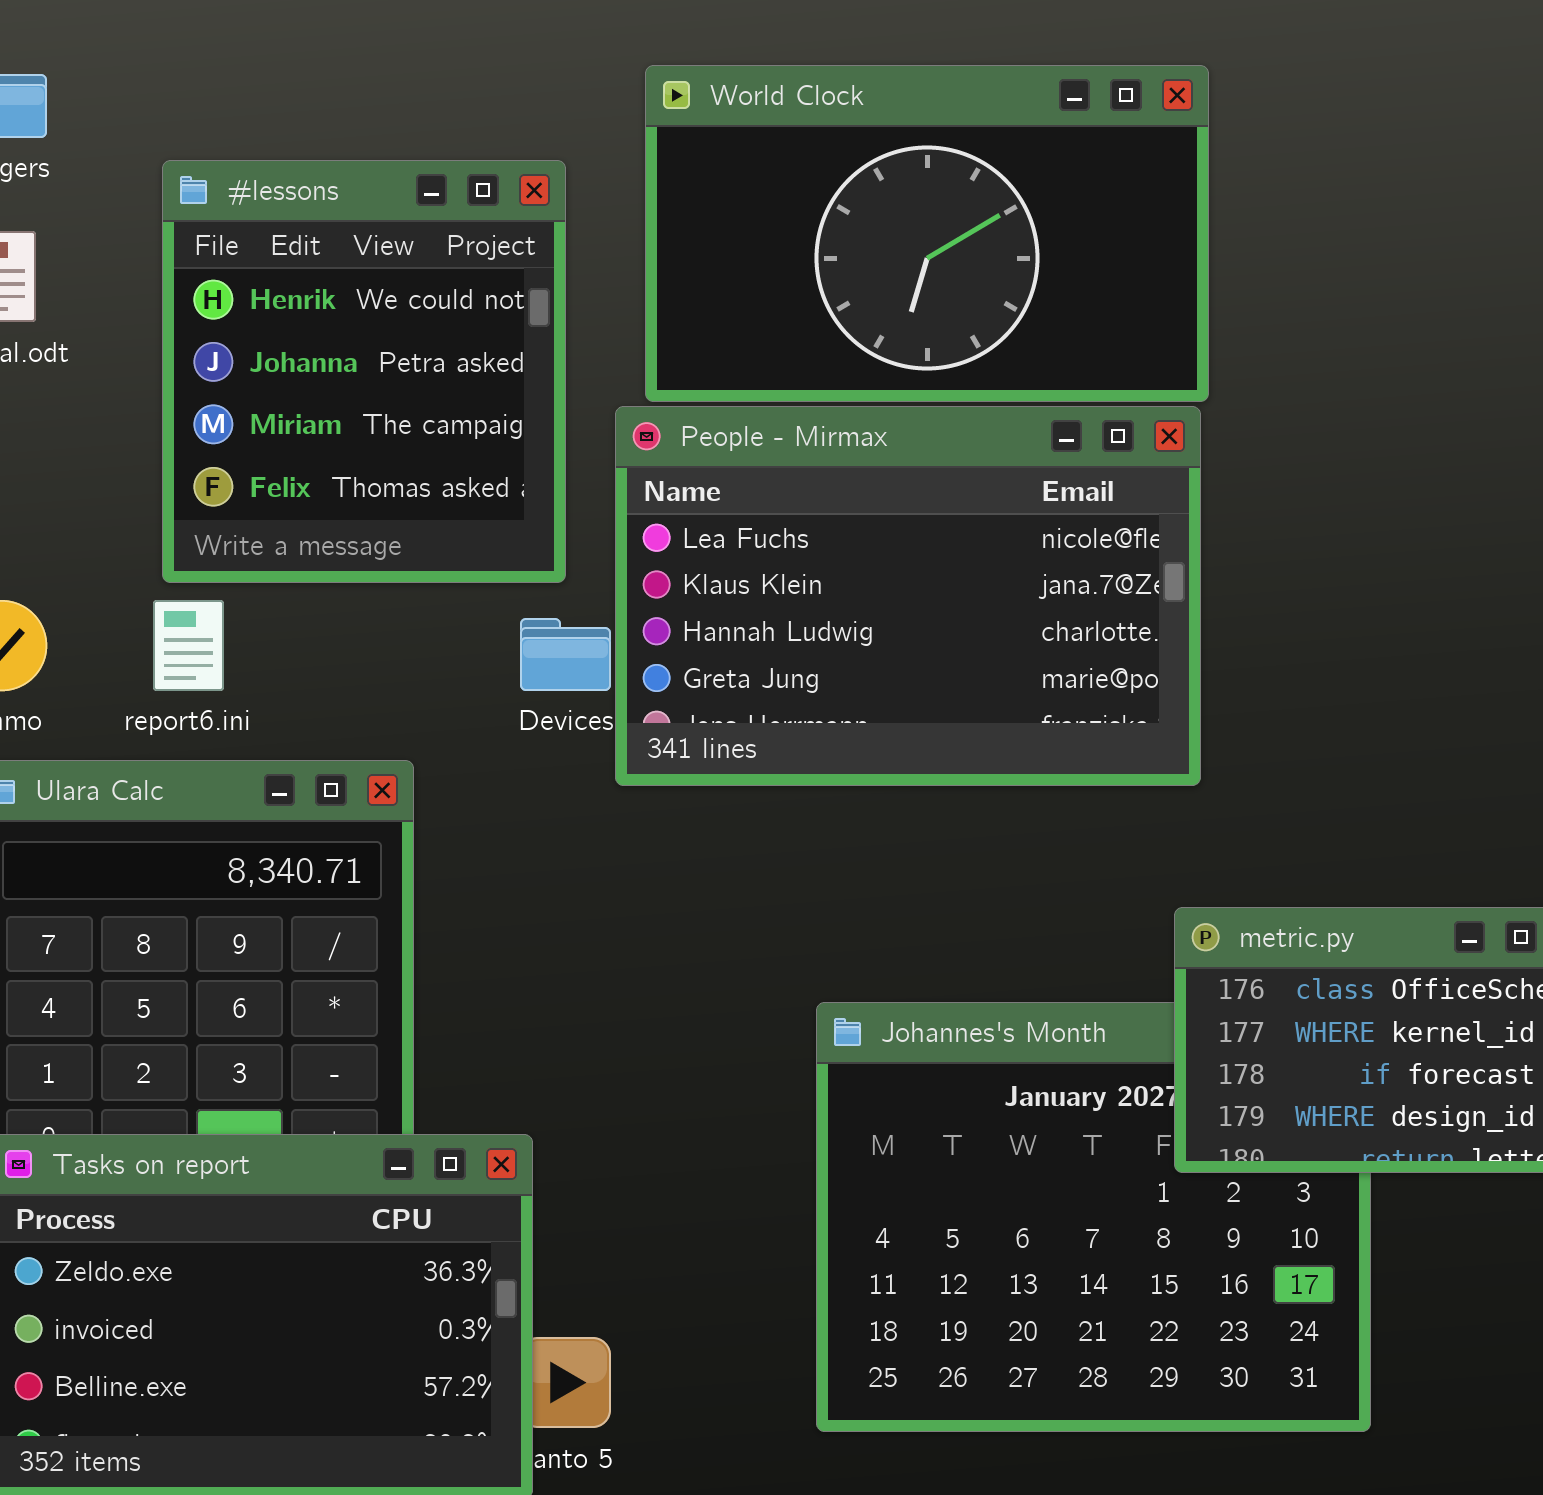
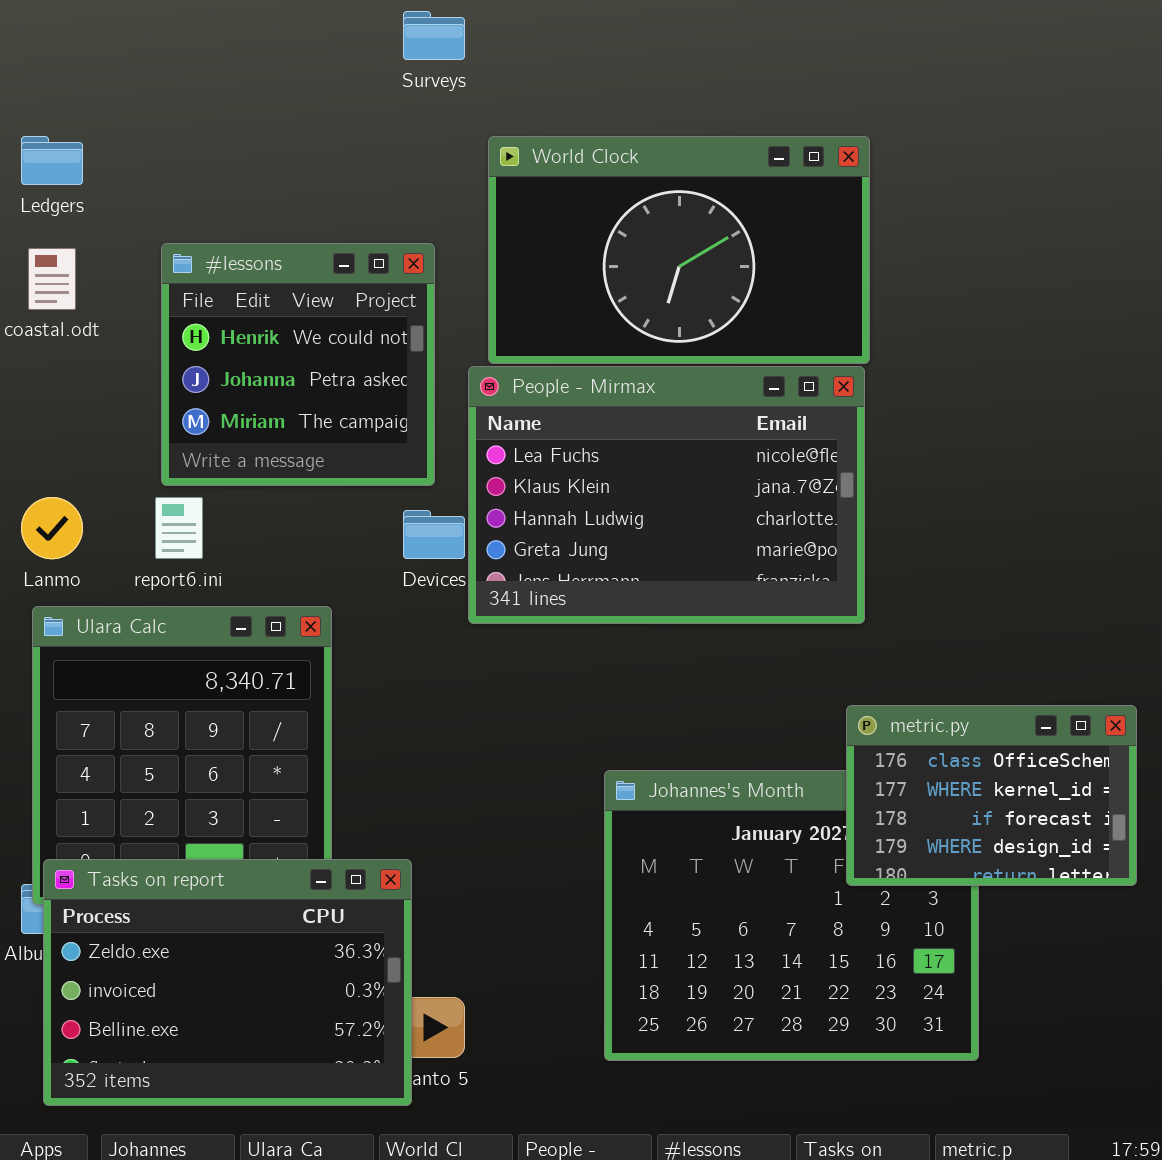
#lessons: [162,160,566,583] -> [161,243,435,486], resized

